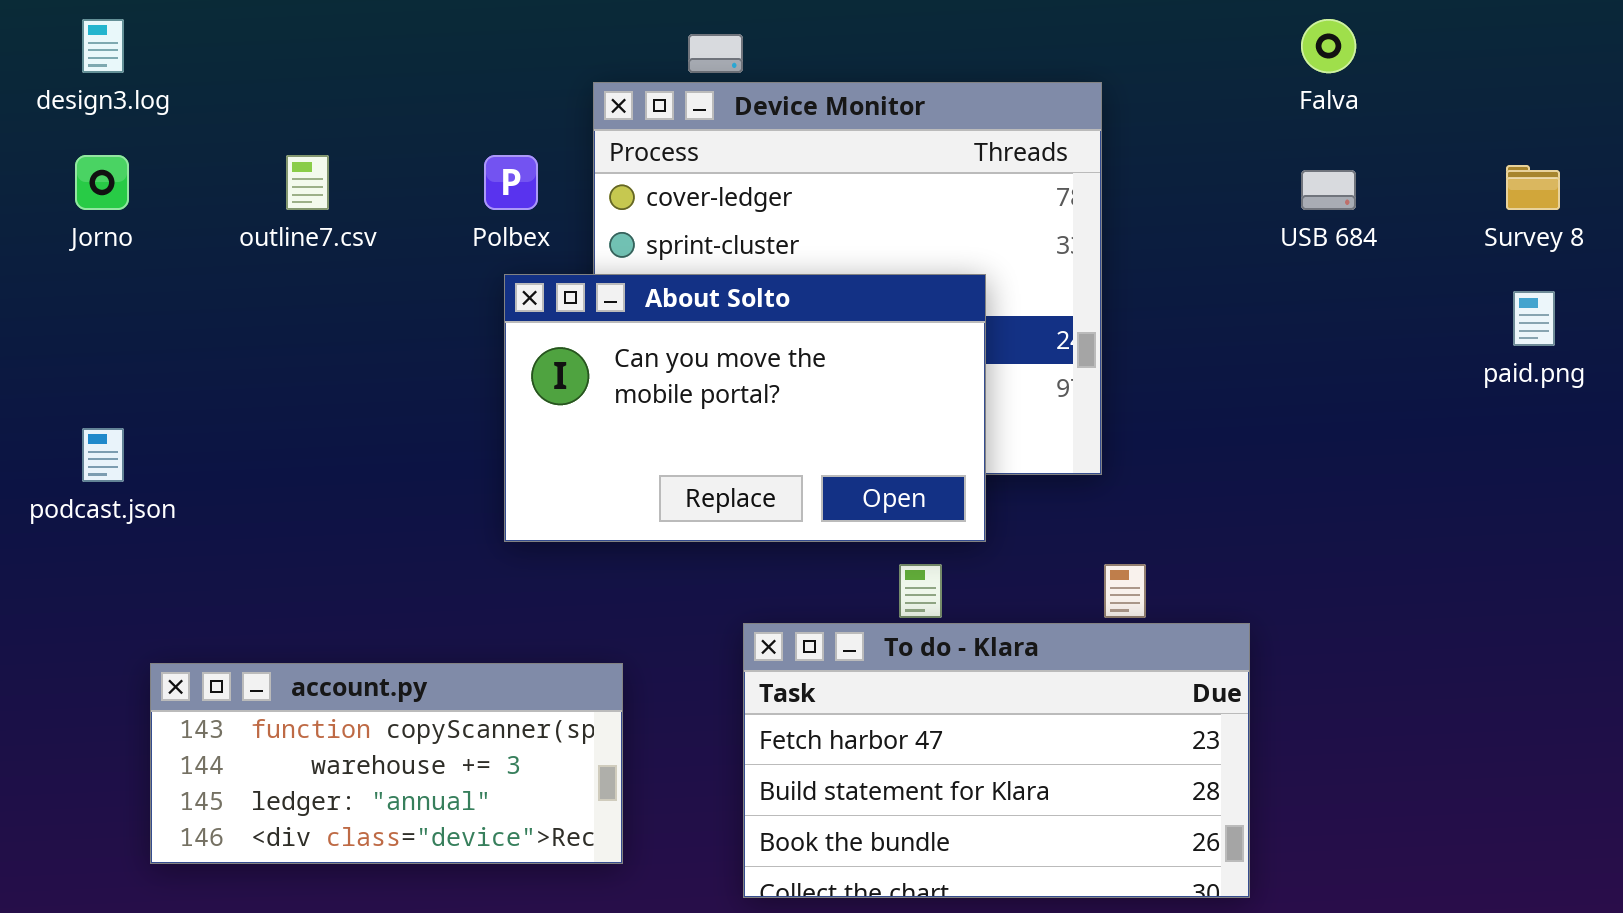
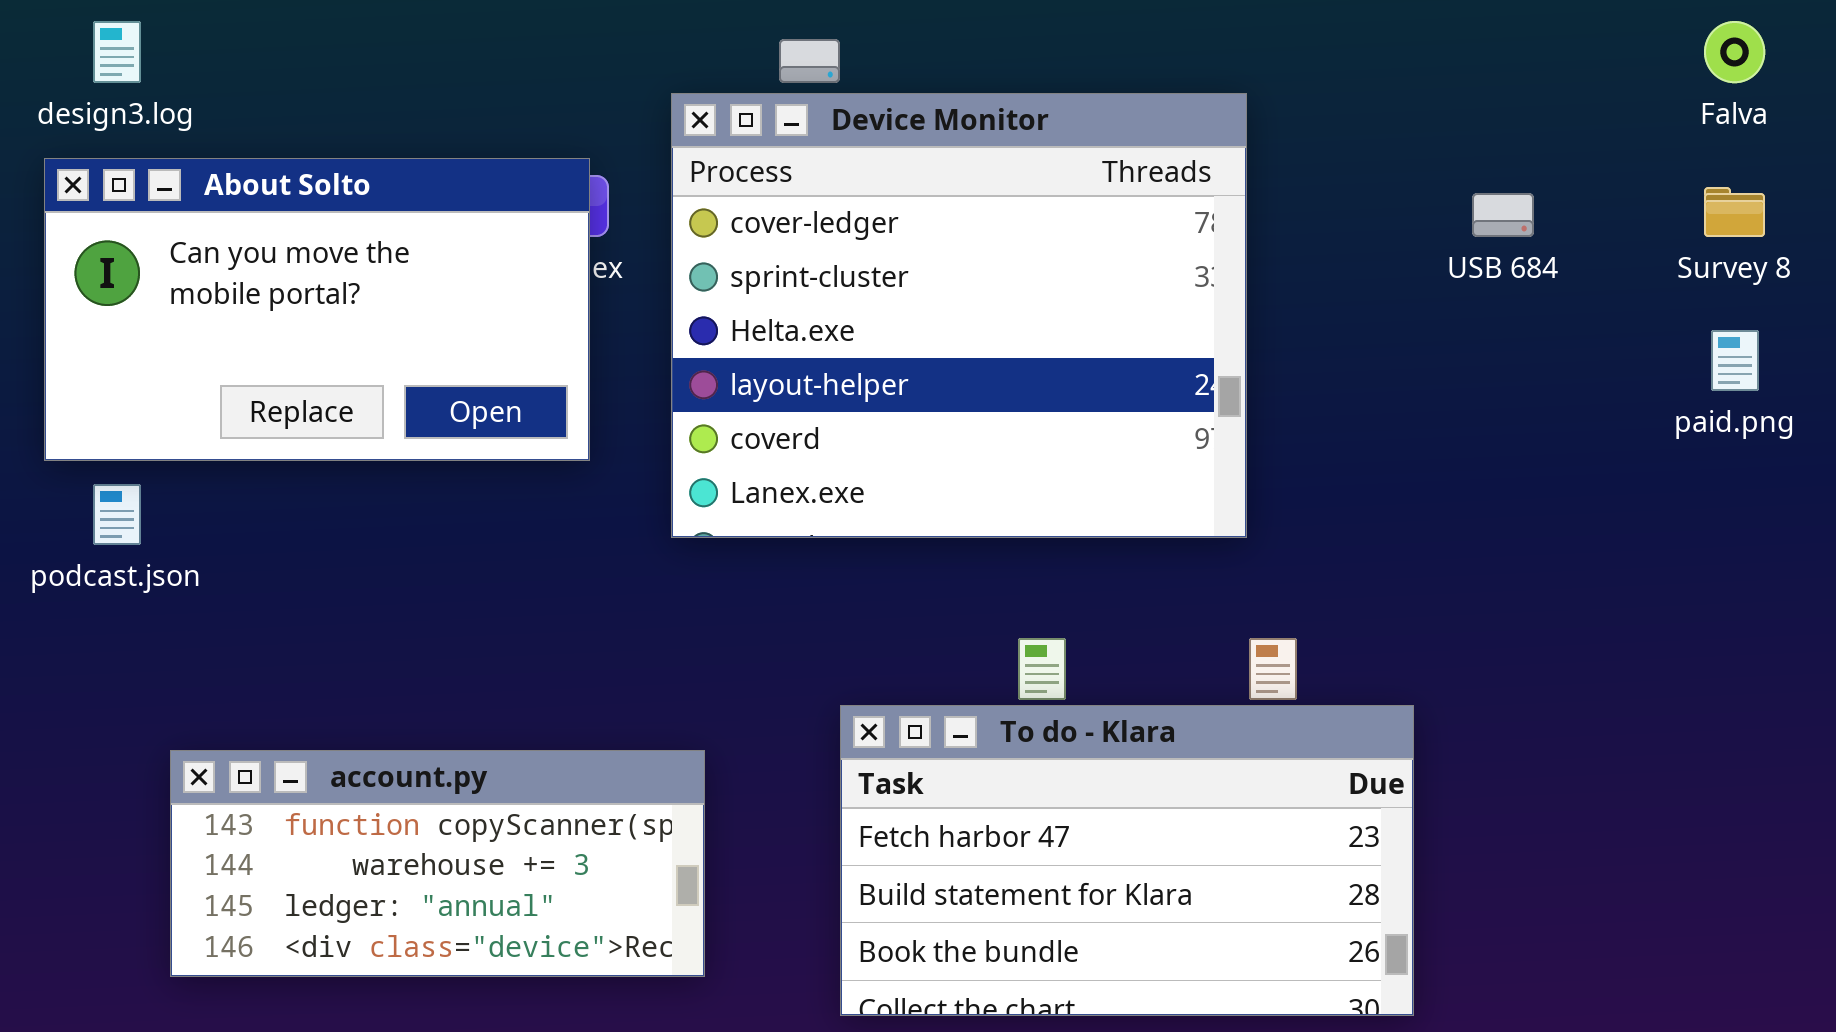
Falva: [1301,19,1356,73] -> [1704,21,1765,83], moved
About Solto: [504,274,986,542] -> [44,158,590,461], moved

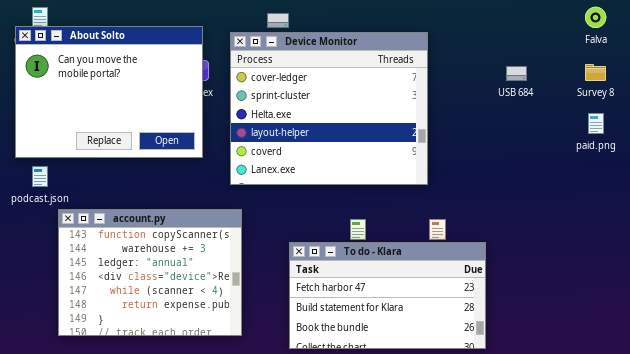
About Solto: [44,158,590,461] -> [15,26,203,158], resized
account.py: [170,750,705,977] -> [58,209,242,336], resized

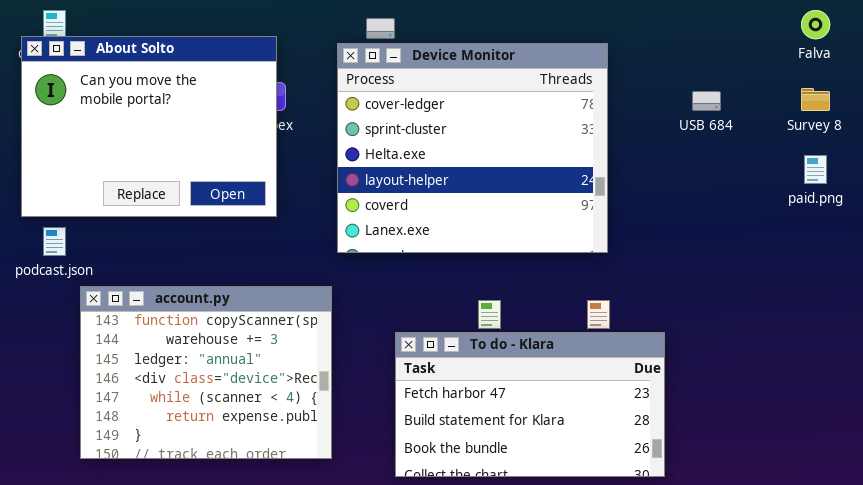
Device Monitor: [230,32,428,185] -> [337,43,608,253], moved

